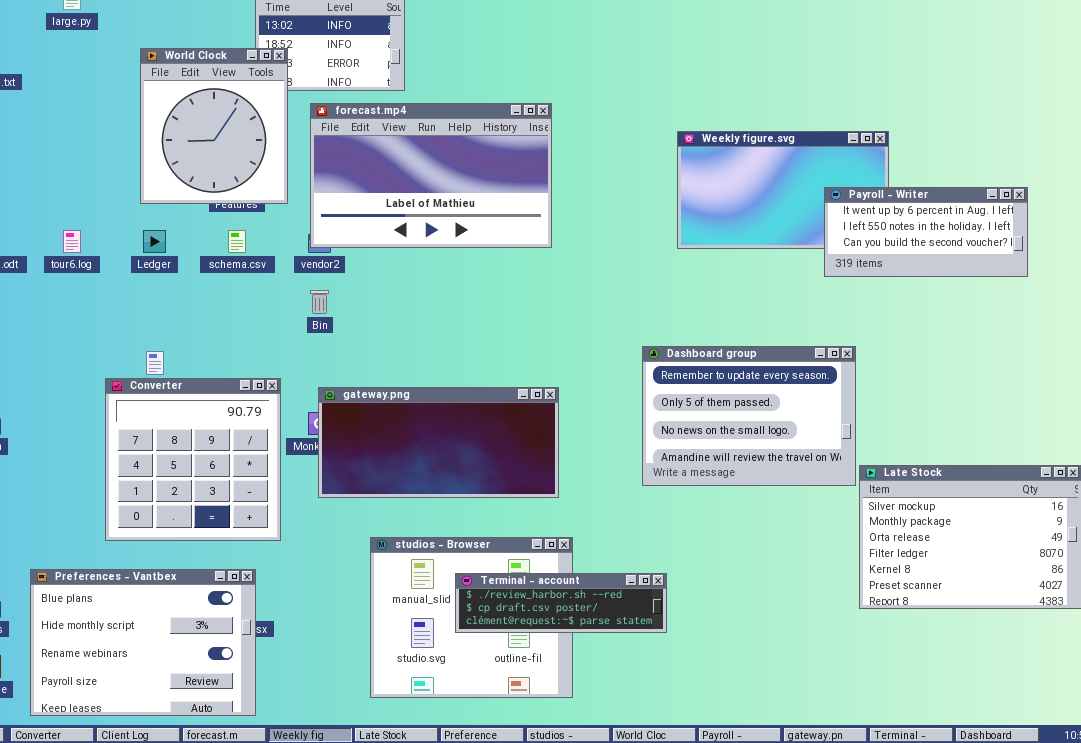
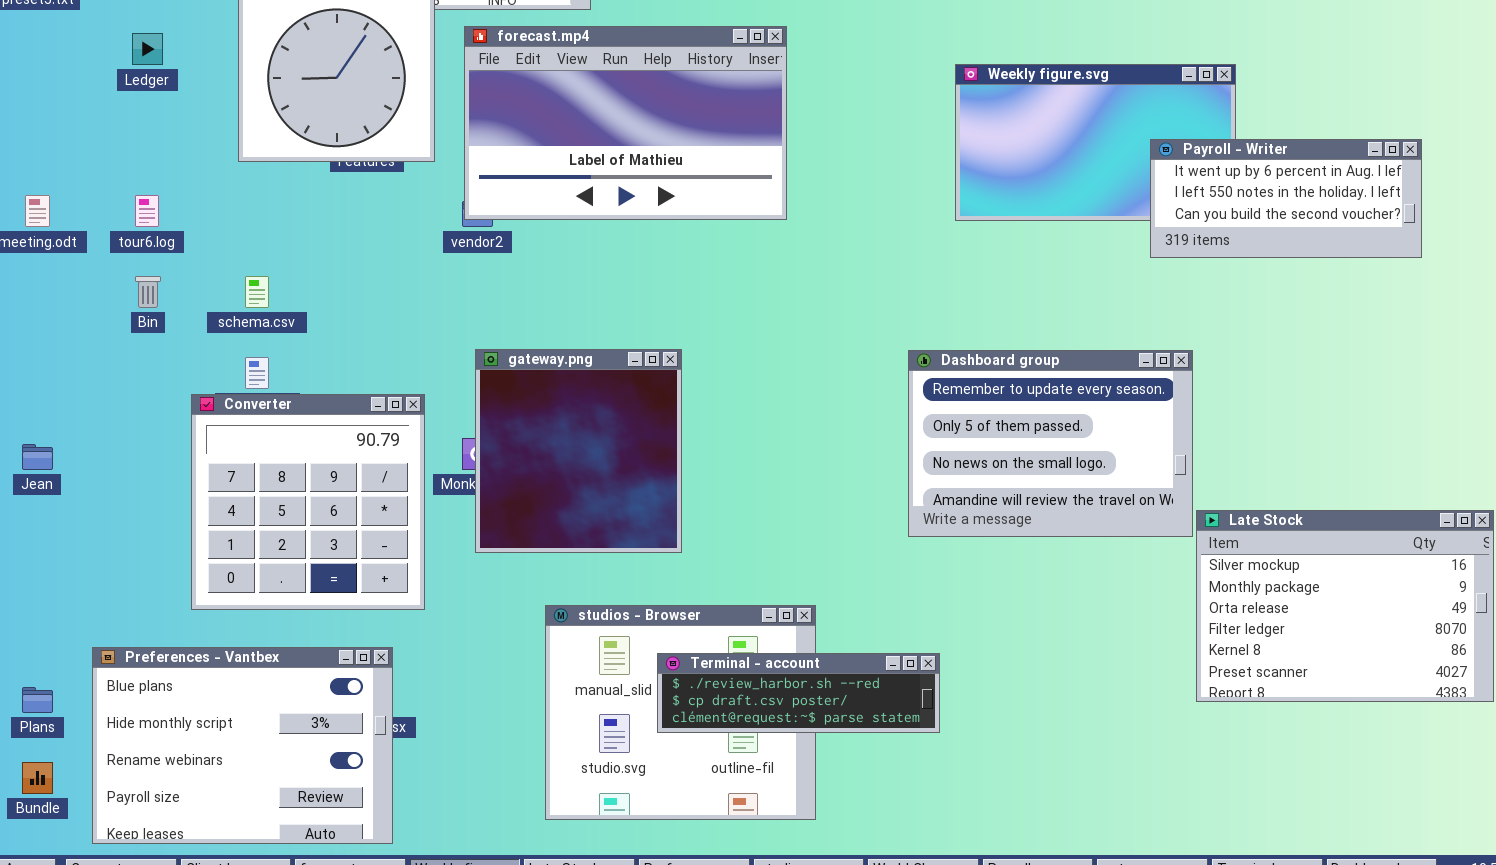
Ledger: [143,230,166,253] -> [132,33,163,65], moved
schema.csv: [228,230,246,253] -> [245,276,269,308], moved
Bin: [310,290,329,314] -> [135,276,161,308], moved
gateway.png: [318,387,559,498] -> [475,349,682,553], resized

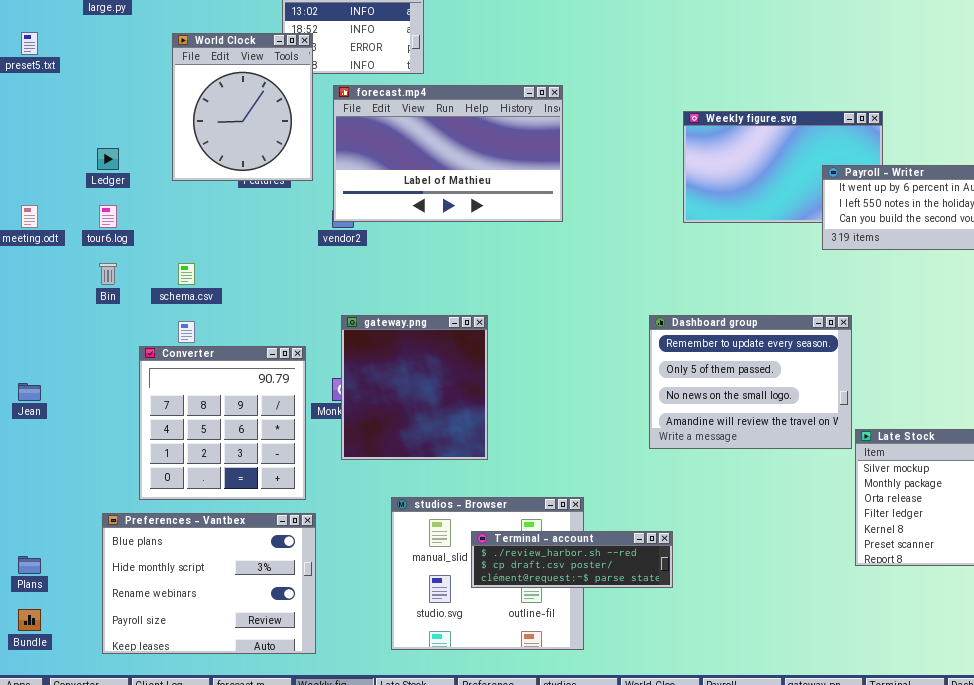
Ledger: [132,33,163,65] -> [97,148,119,170], moved
Preferences - Vantbex: [92,647,393,844] -> [102,513,316,654], moved

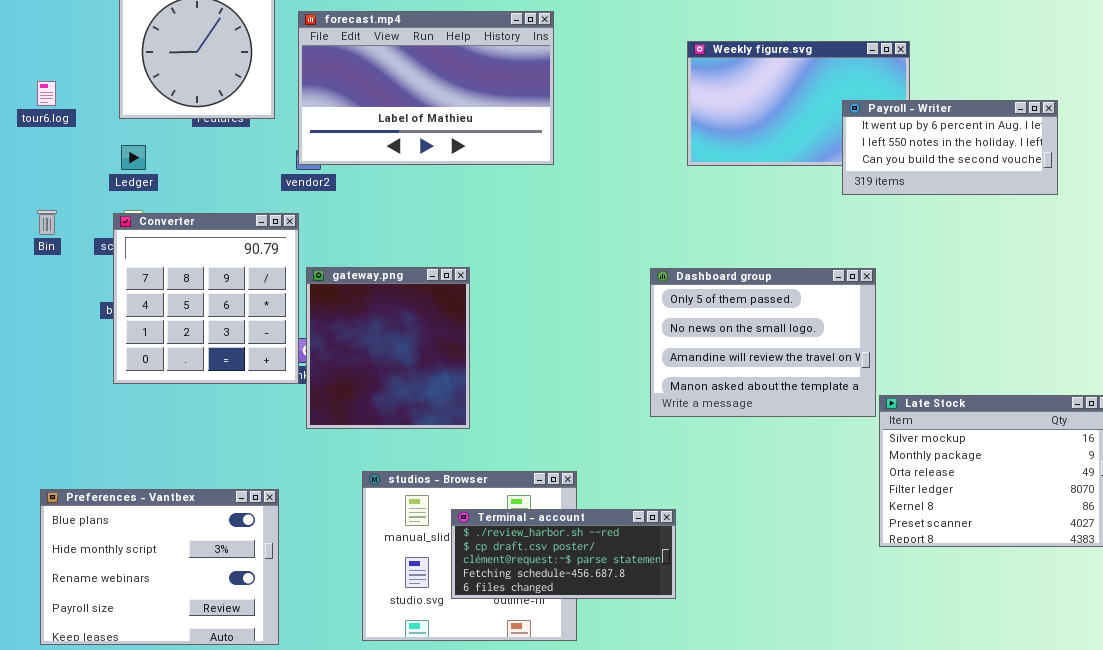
Ledger: [97,148,119,170] -> [121,145,146,170], moved
tour6.log: [99,205,117,228] -> [37,81,56,106], moved
Dashboard group: [649,315,852,449] -> [650,268,876,417], scrolled down 1 row
Converter: [139,346,306,500] -> [113,213,299,384], moved
Terminal - account: [471,531,673,588] -> [451,509,676,599], resized

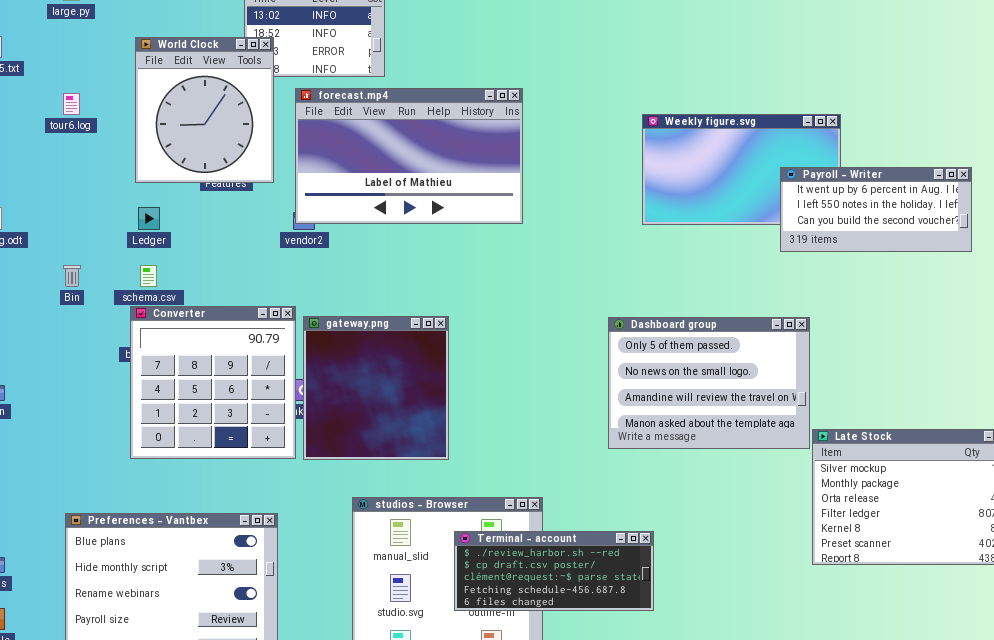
tour6.log: [37,81,56,106] -> [63,93,80,115], moved
Converter: [113,213,299,384] -> [130,306,296,459], moved
Terminal - account: [451,509,676,599] -> [454,531,654,611], moved

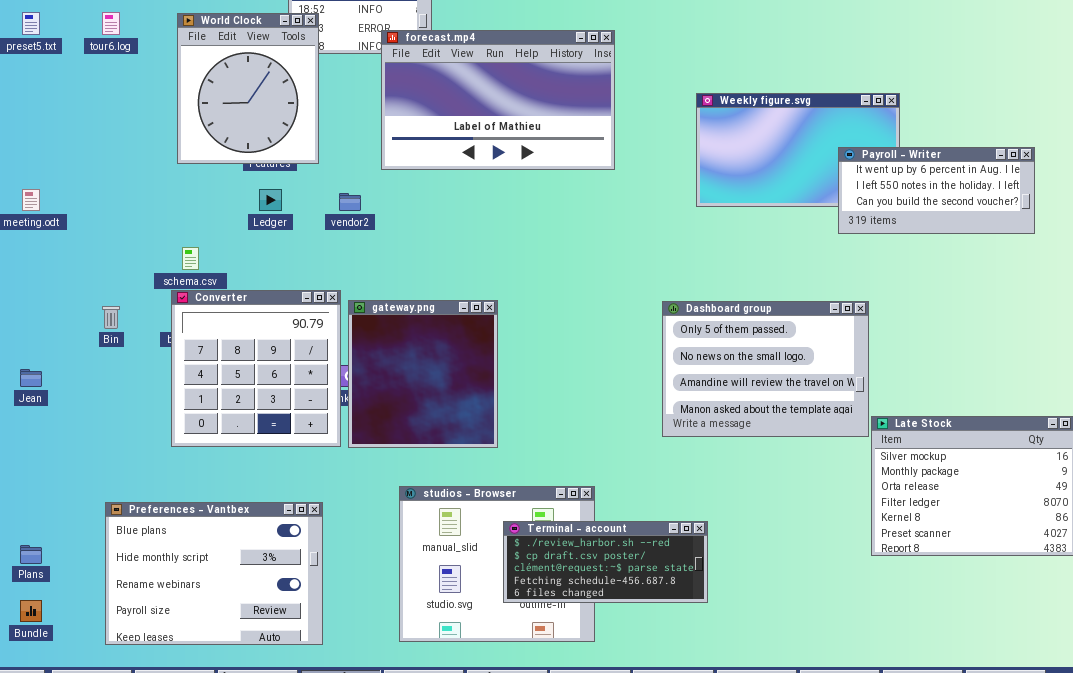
forecast.mp4: [295,88,523,224] -> [381,30,615,170], moved
tour6.log: [63,93,80,115] -> [102,12,120,35], moved
Ledger: [138,207,160,230] -> [259,189,282,211], moved
Bin: [63,265,81,287] -> [102,306,120,329], moved

